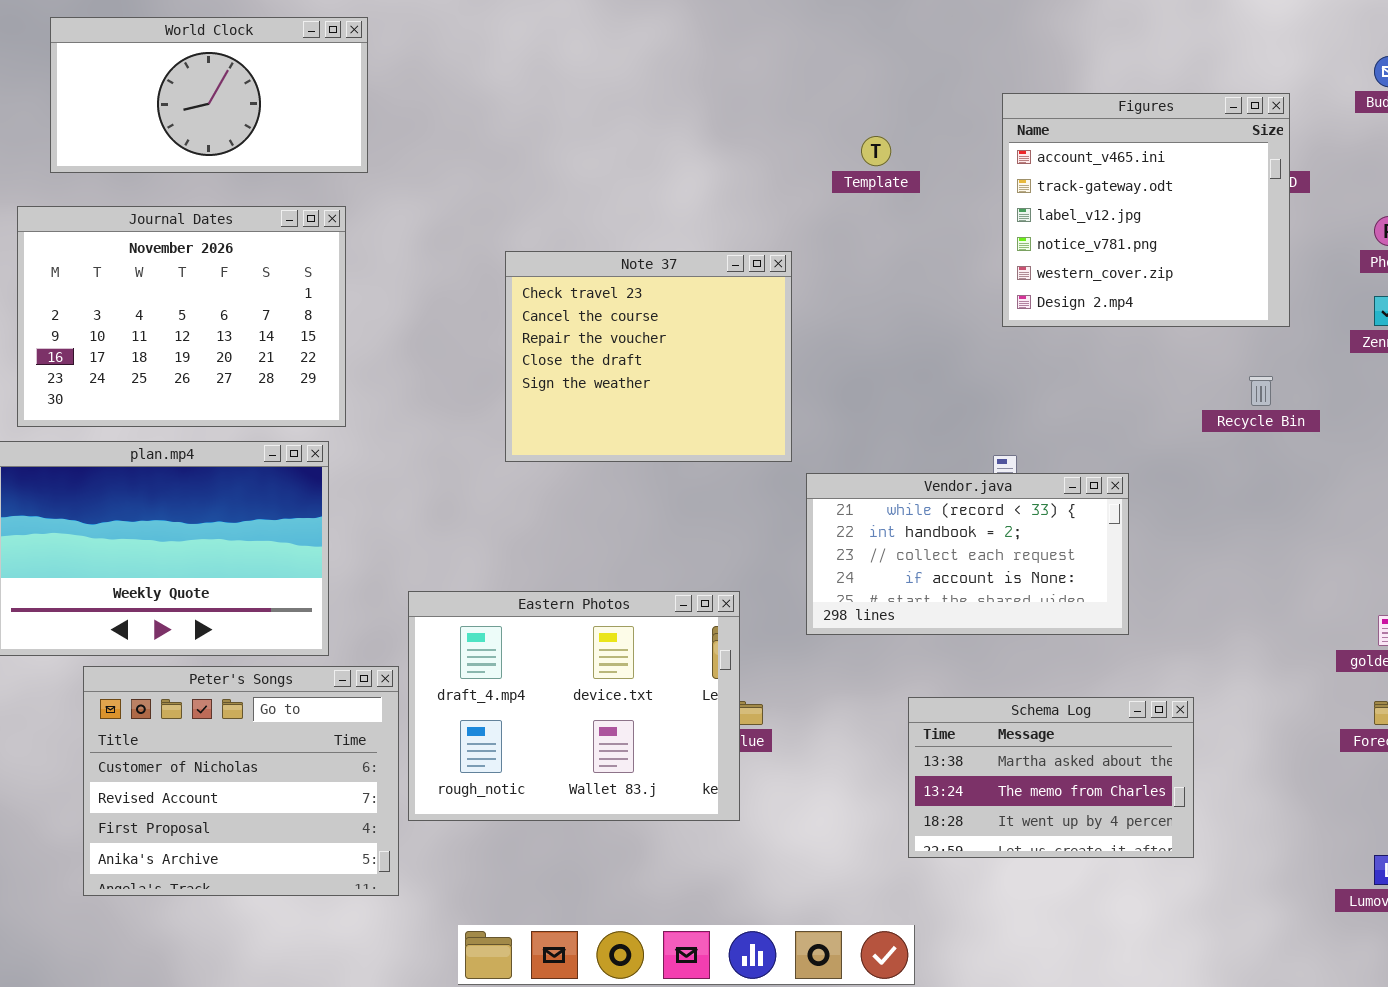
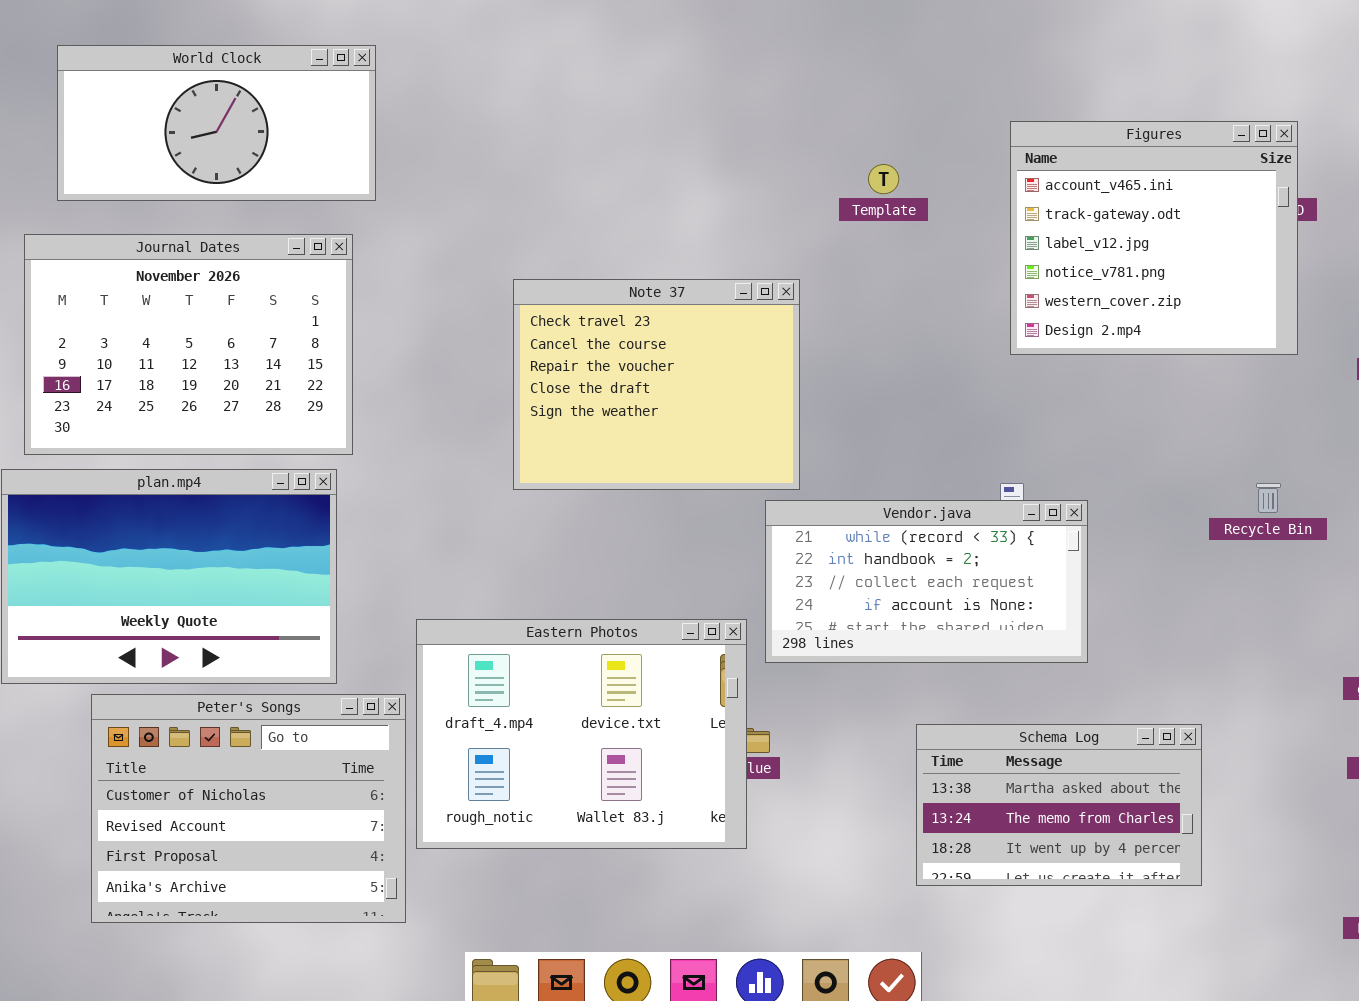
Recycle Bin: [1249,376,1273,406] -> [1256,483,1281,513], moved
Vendor.java: [806,473,1129,635] -> [765,500,1088,663], moved

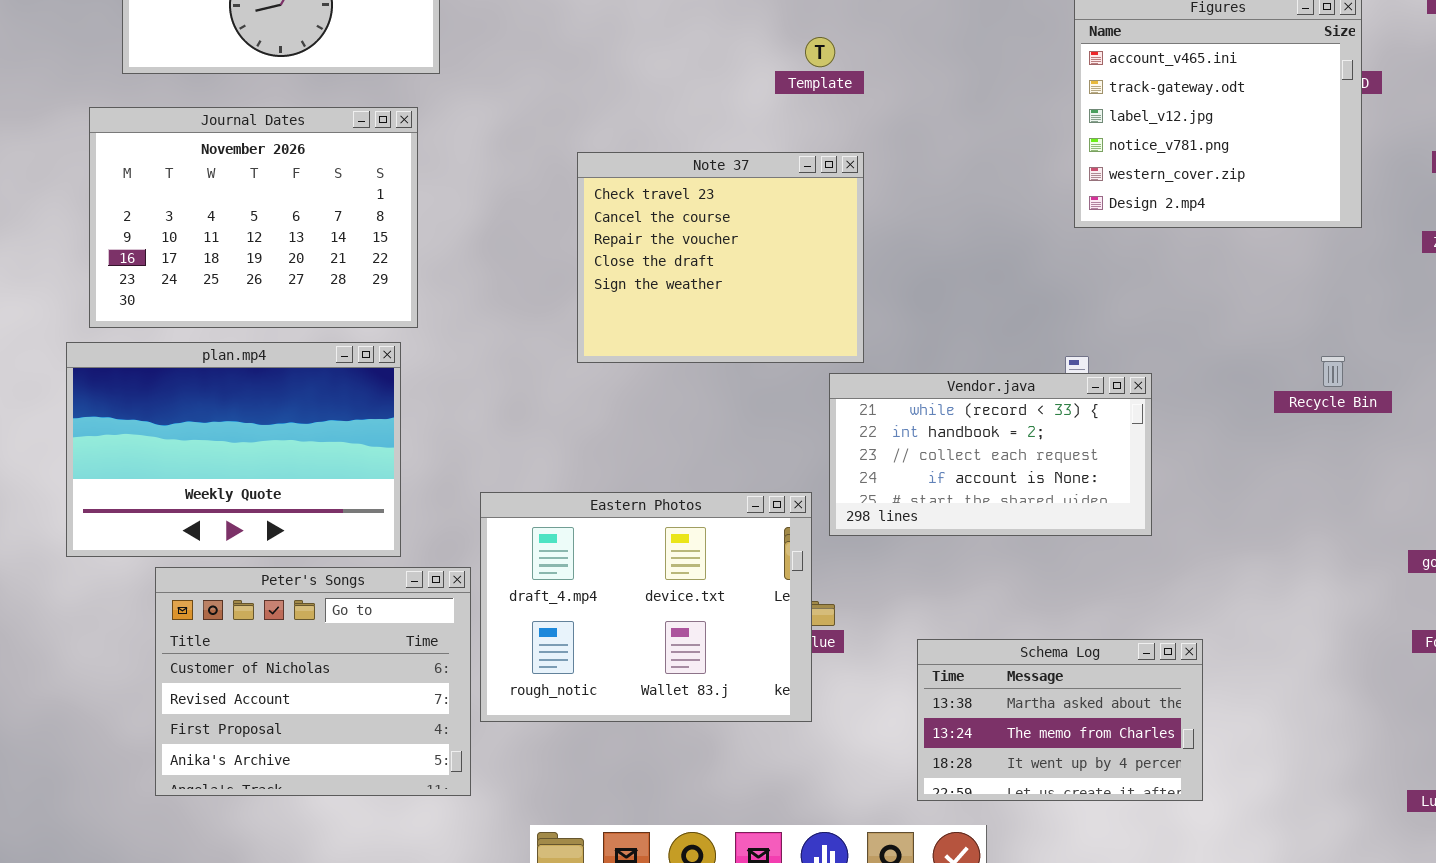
Template: [868,164,899,194] -> [805,37,835,67], moved
Schema Log: [916,724,1202,886] -> [917,639,1203,801], moved

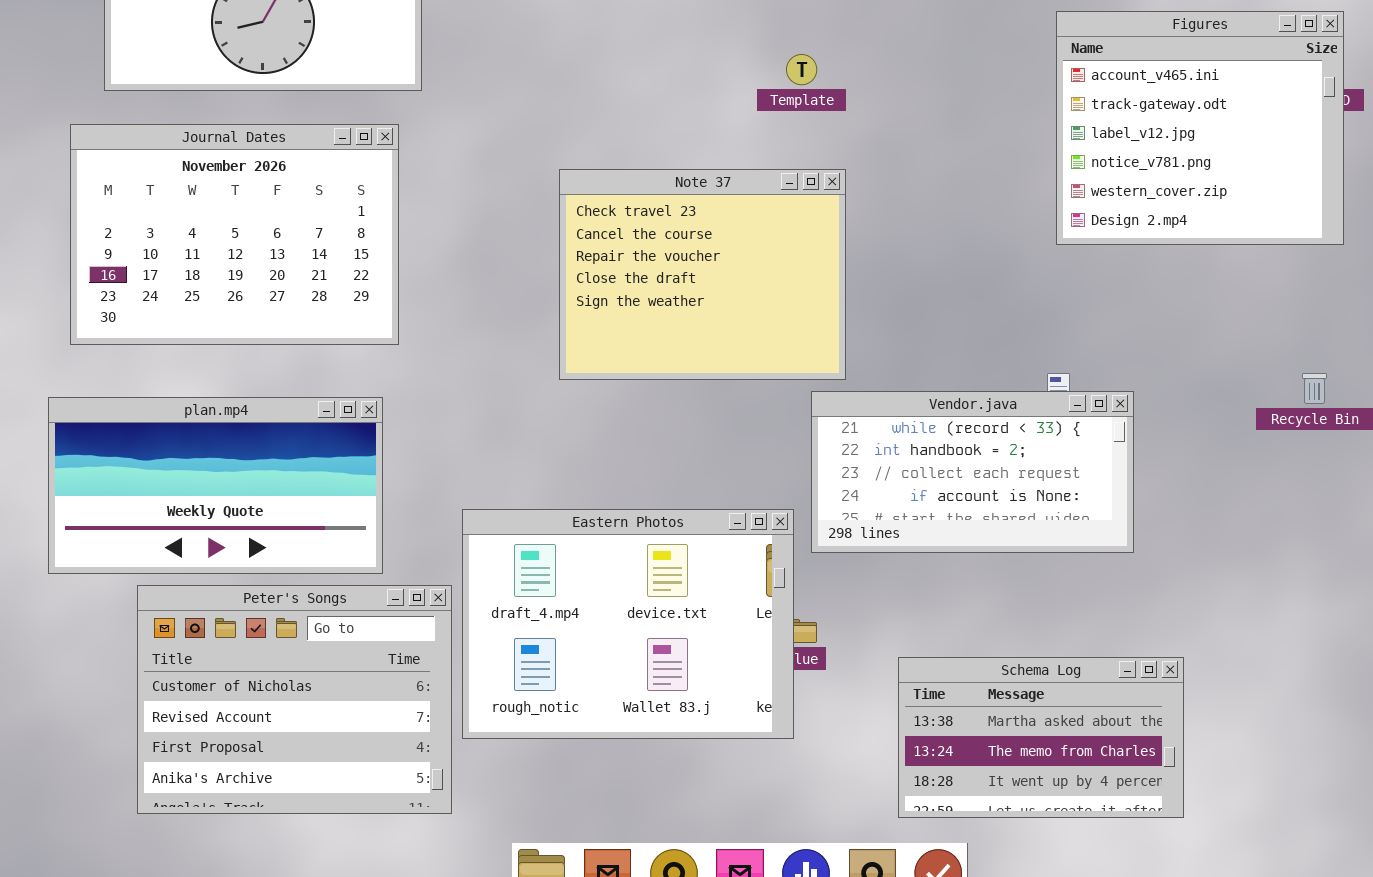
plan.mp4: [66,342,401,557] -> [48,397,383,574], resized

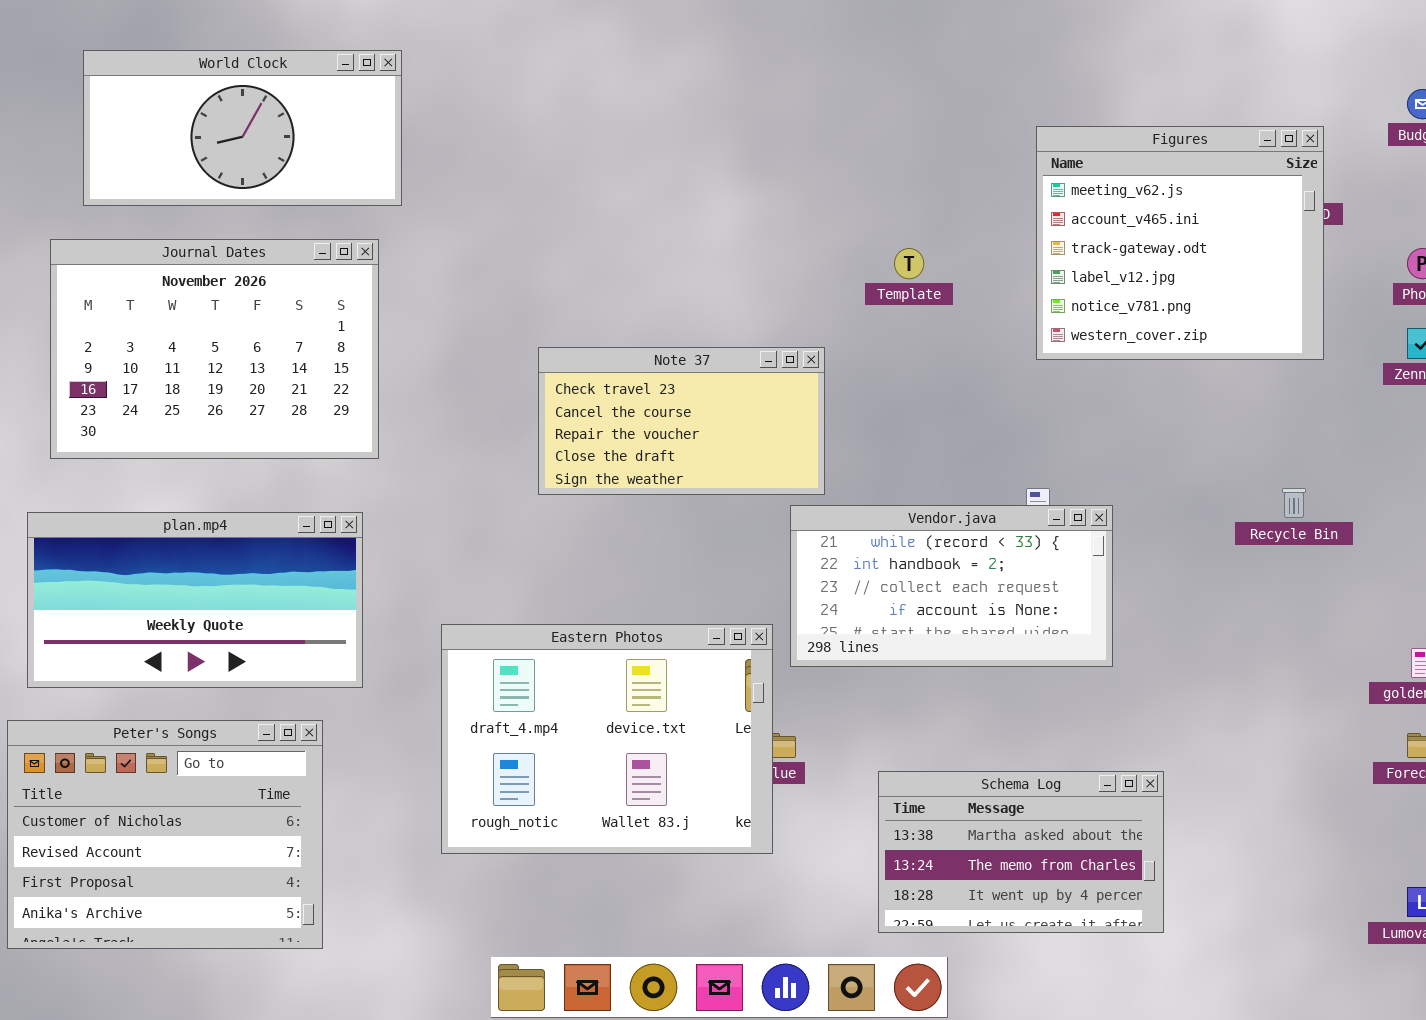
Figures: [1056,11,1344,245] -> [1036,126,1324,360], scrolled up 1 row
Template: [786,54,817,85] -> [894,248,924,279], moved
Note 37: [559,169,846,380] -> [538,347,825,495], resized
Peter's Songs: [137,585,452,814] -> [7,720,323,949], moved

